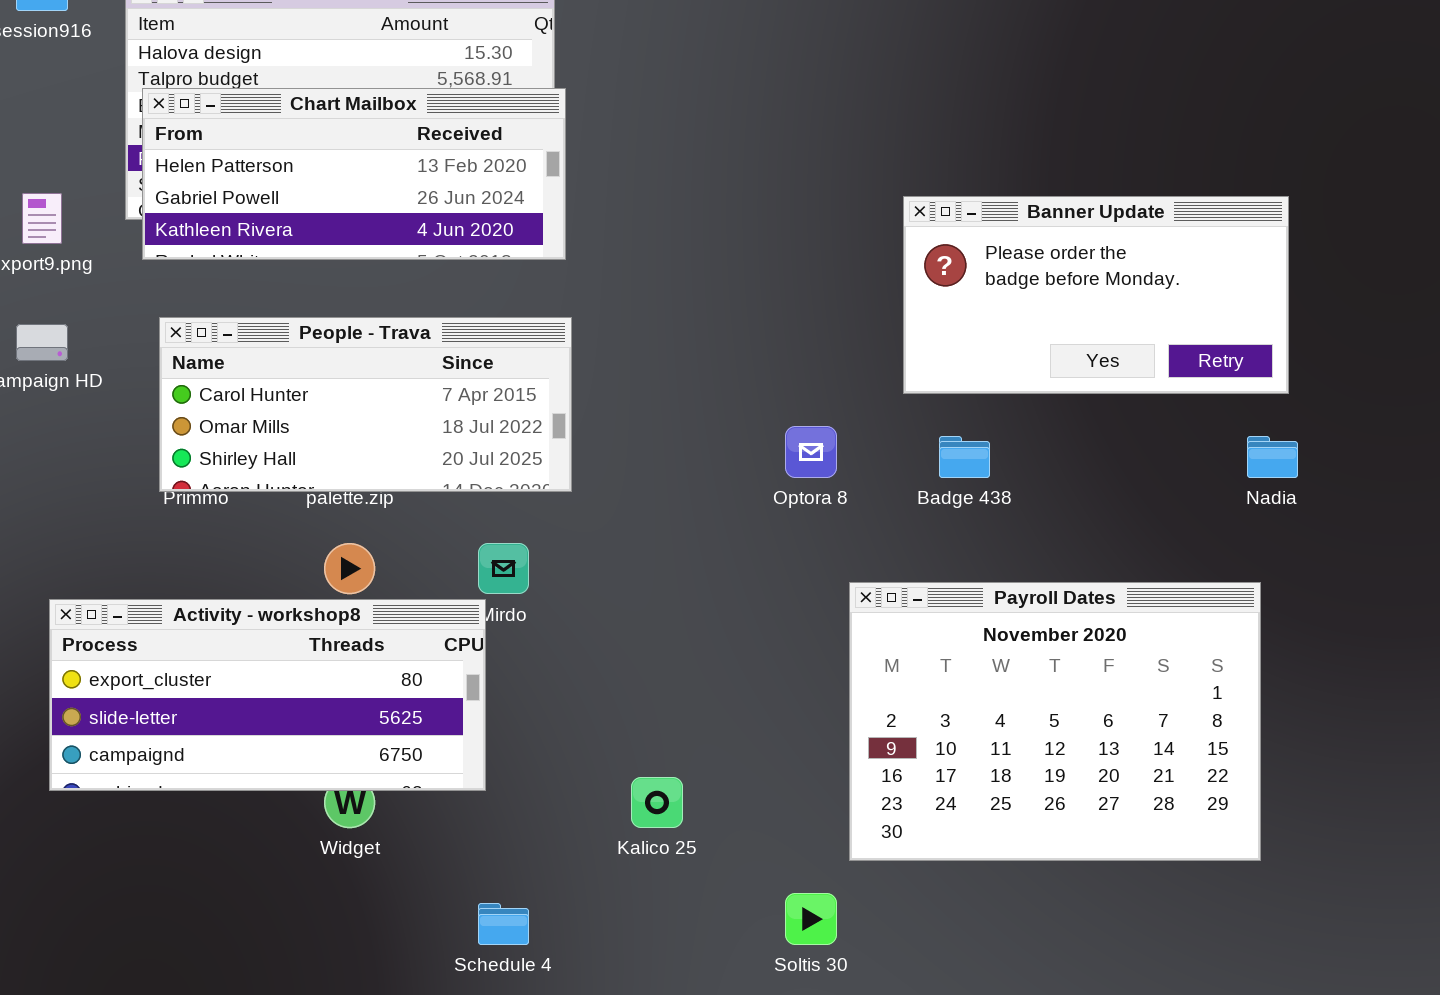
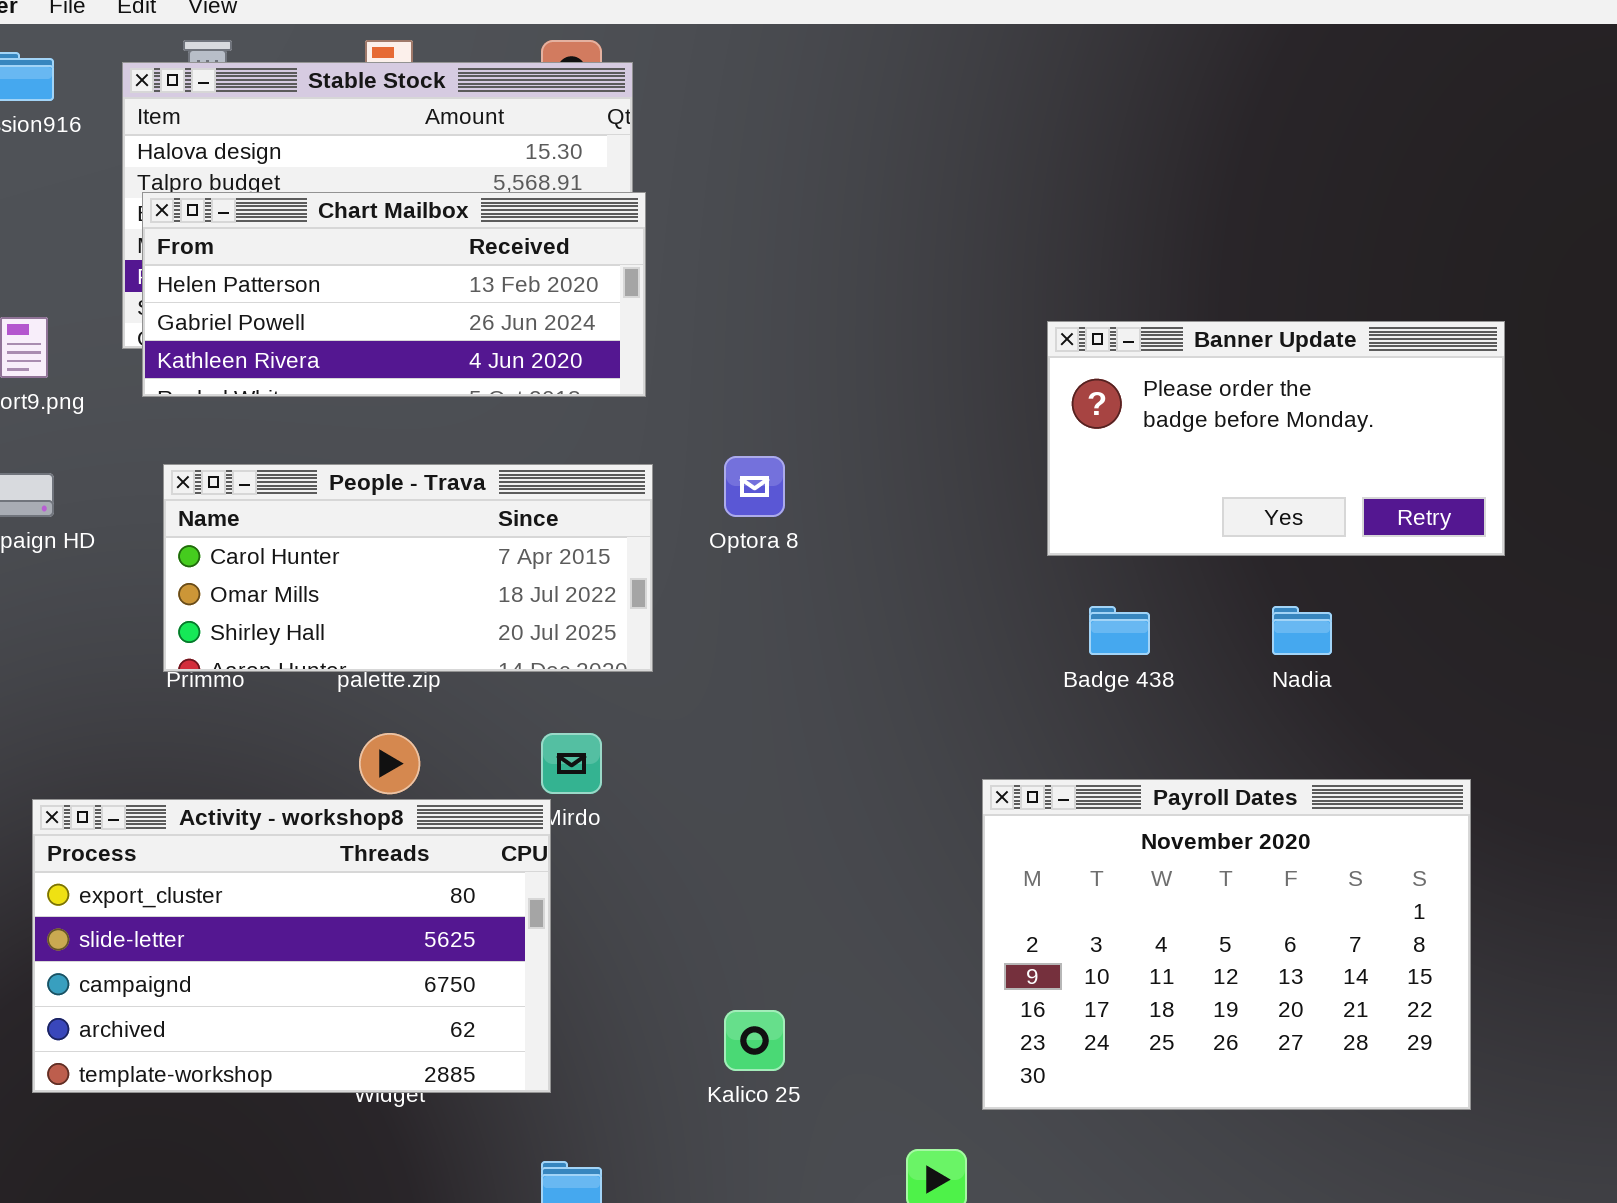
Optora 8: [785,426,837,478] -> [724,456,785,517], moved
Nadia: [1247,436,1298,478] -> [1272,606,1332,655], moved
Activity - workshop8: [49,599,486,791] -> [32,799,551,1093], resized

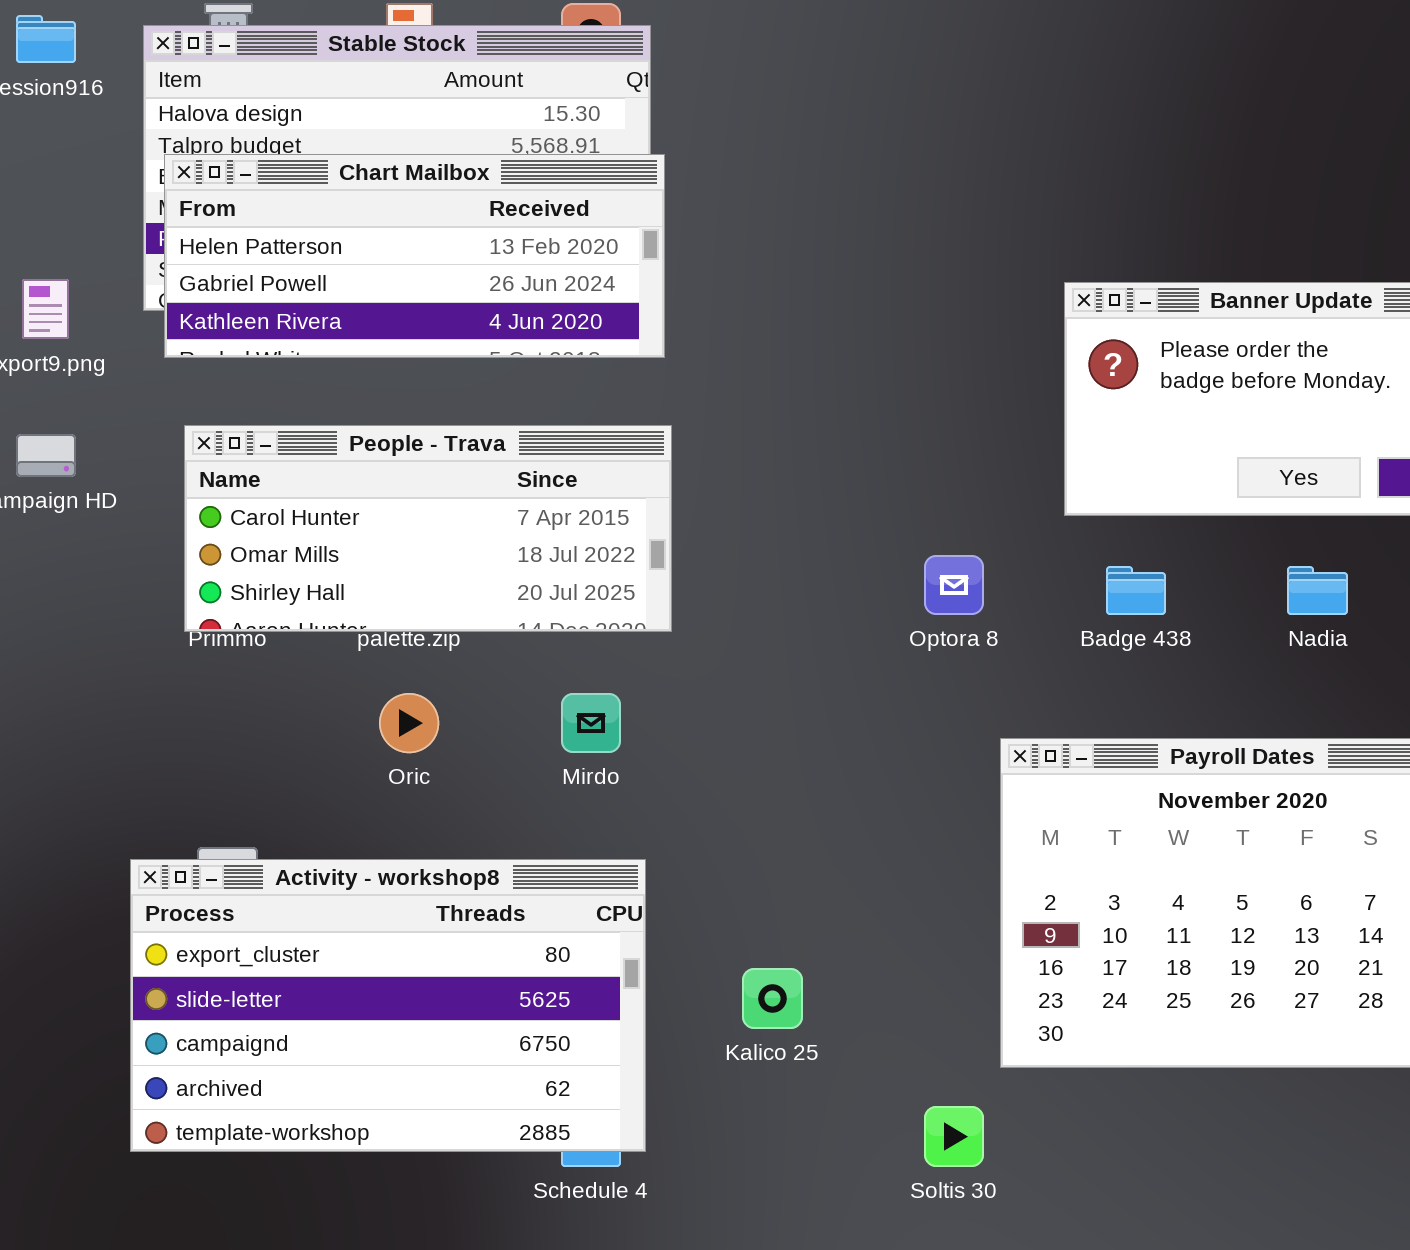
Optora 8: [724,456,785,517] -> [924,555,984,615], moved
Activity - workshop8: [32,799,551,1093] -> [130,859,646,1152], moved

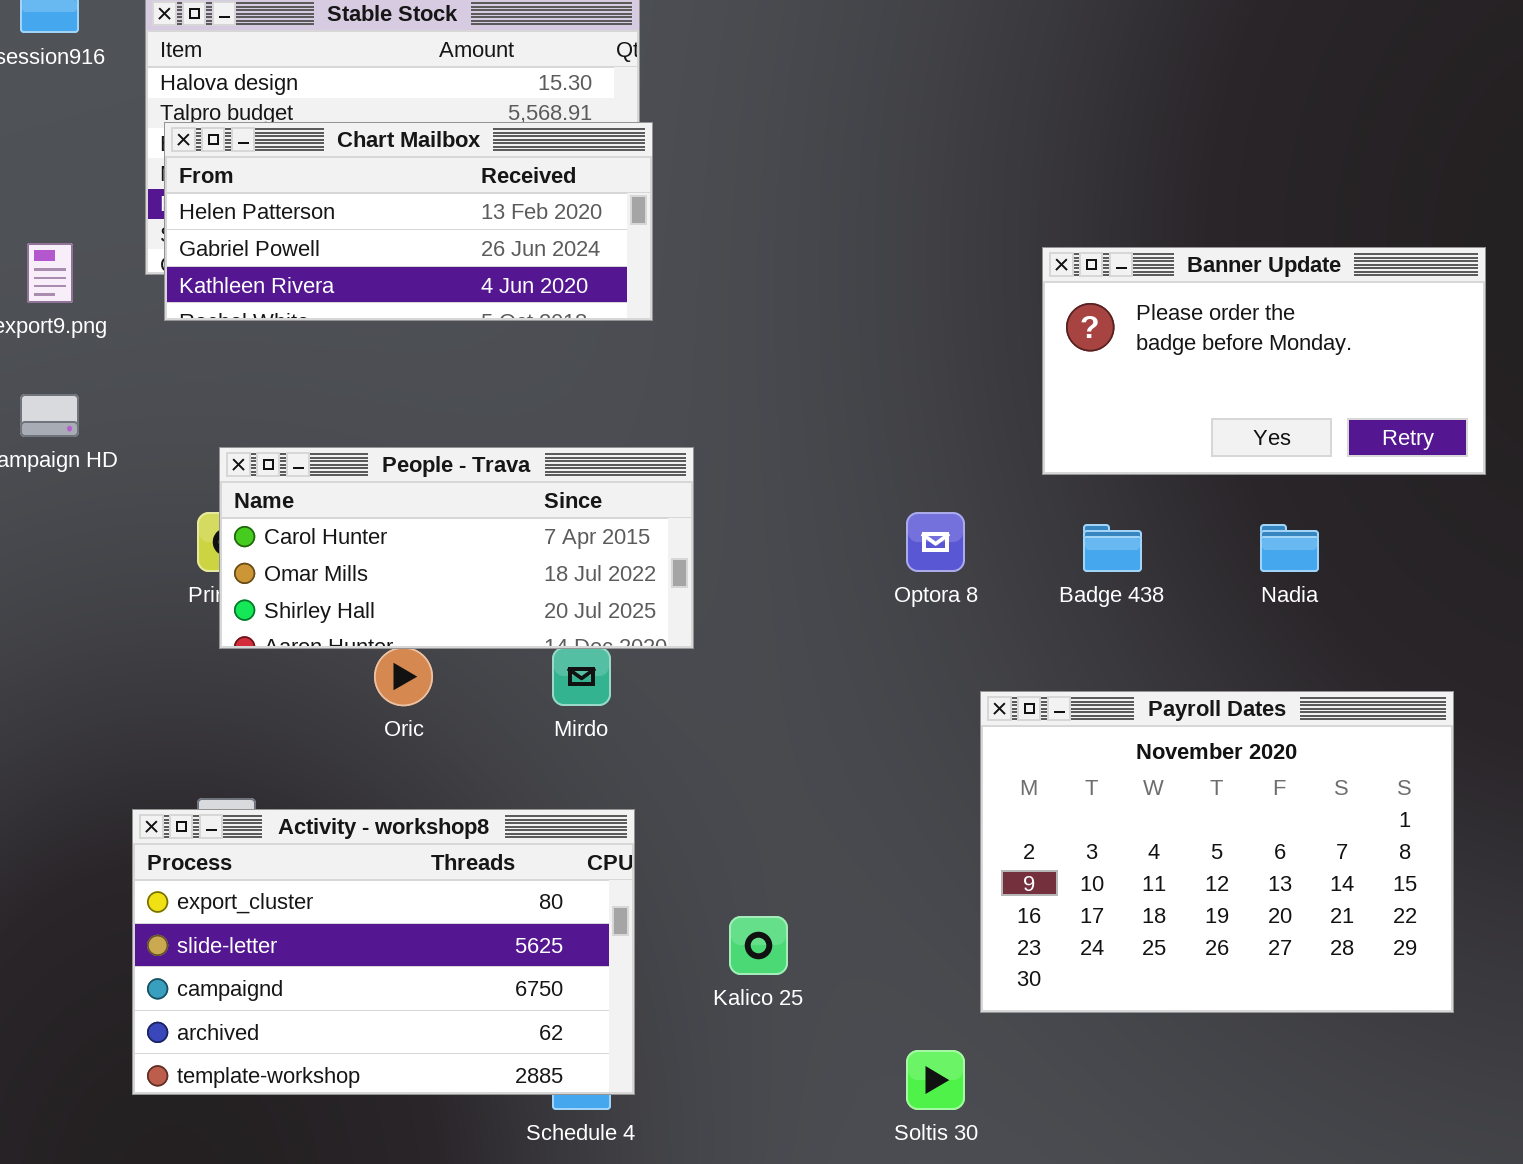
People - Trava: [184,425,672,632] -> [219,447,694,649], moved

